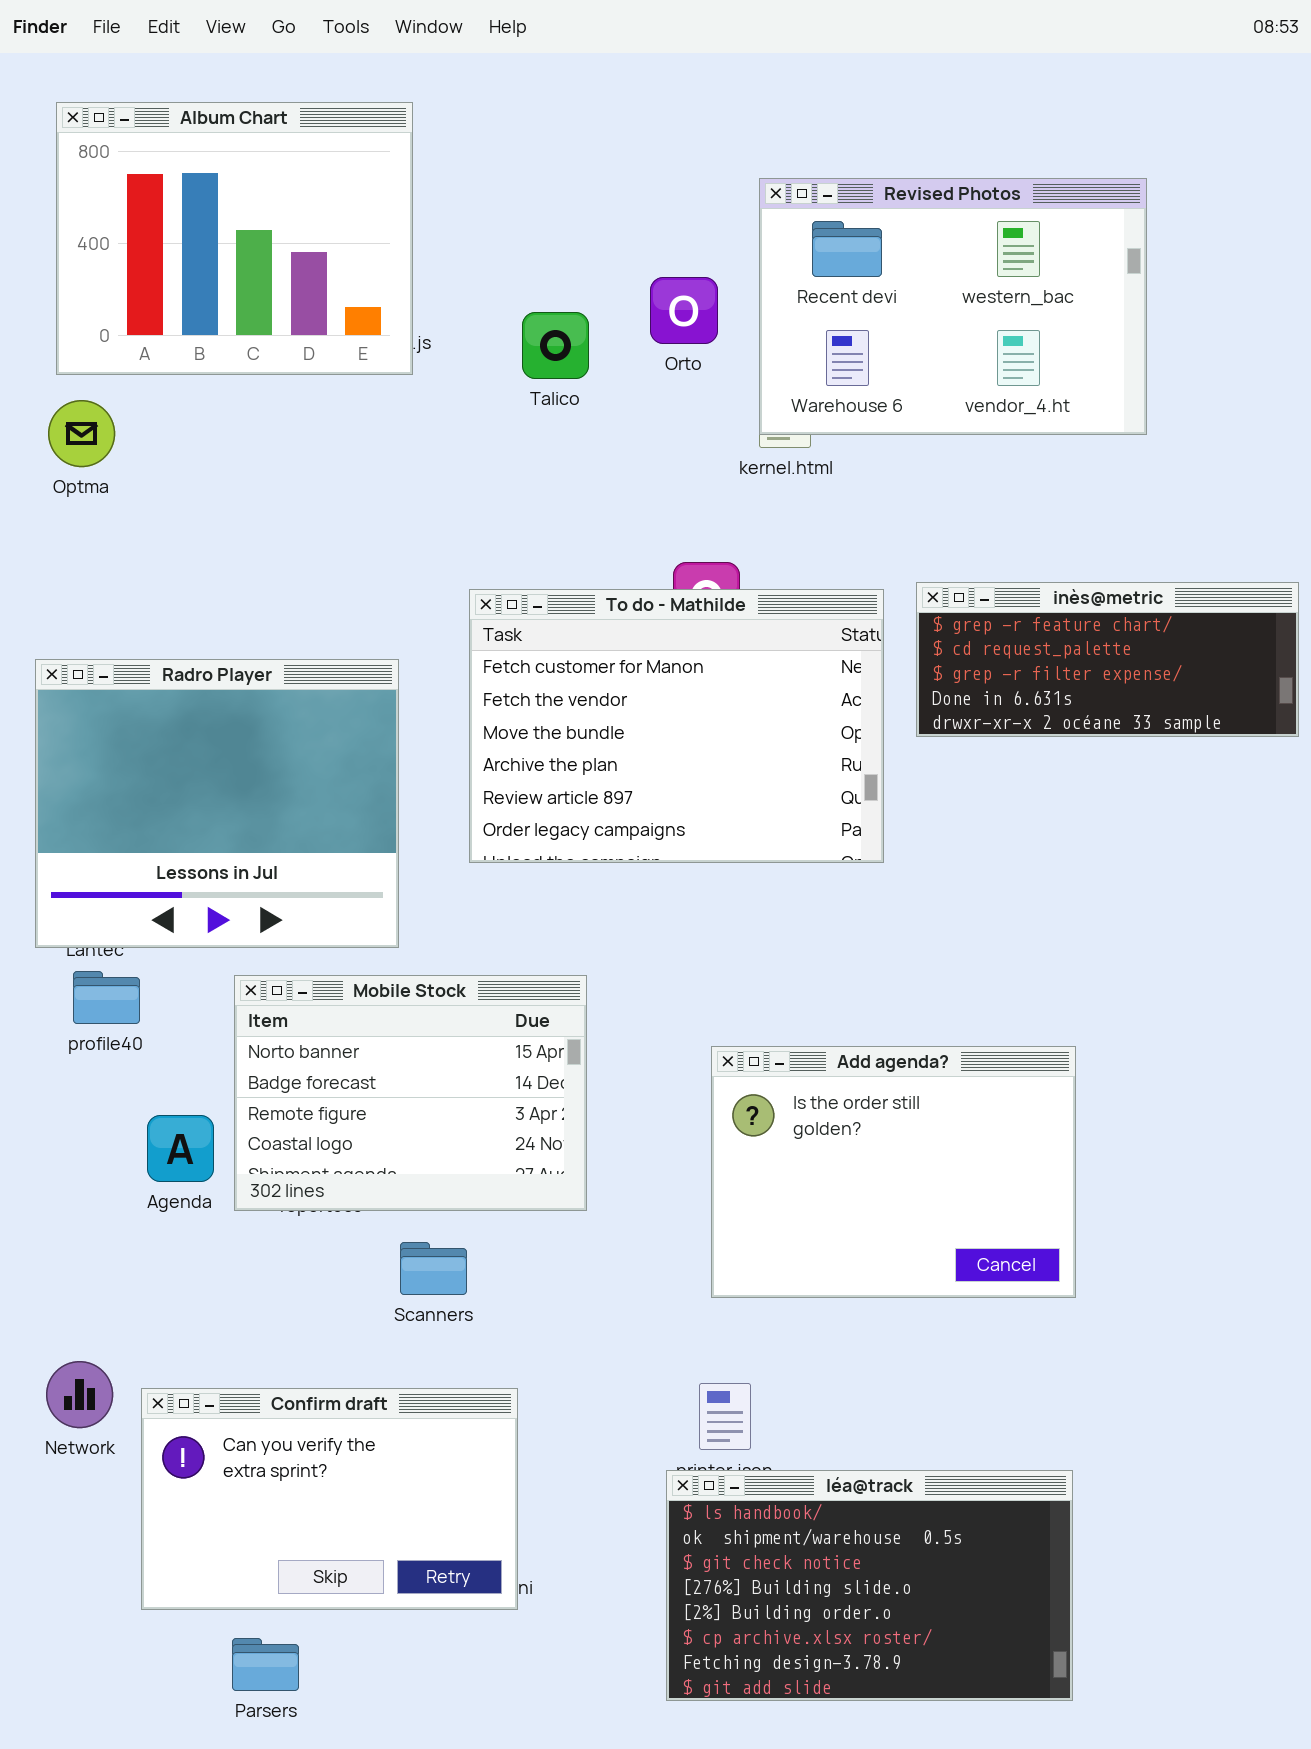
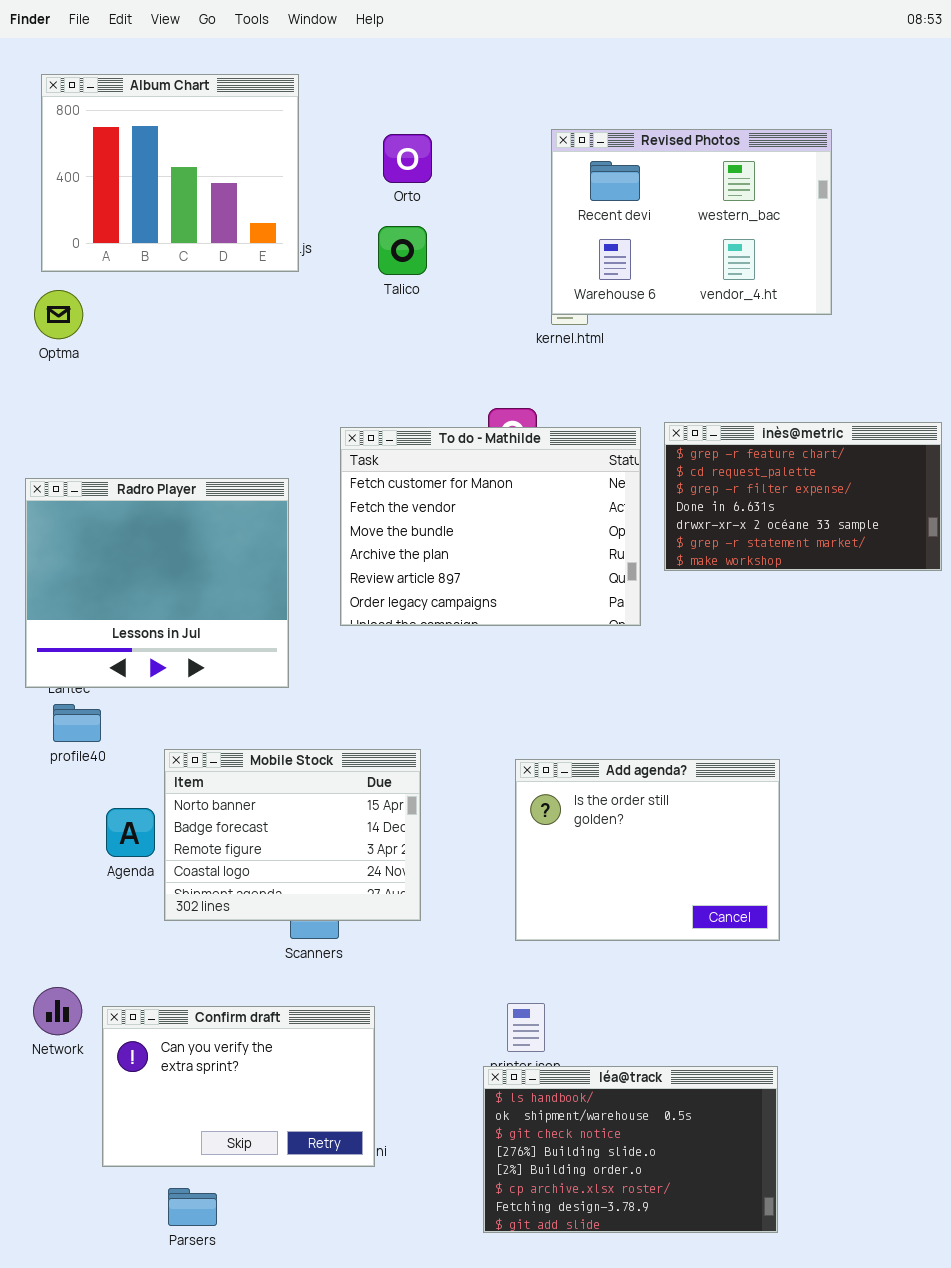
Orto: [650,277,718,344] -> [383,134,432,183], moved
inès@metric: [916,582,1299,737] -> [664,422,942,571], resized
Mobile Stock: [234,975,587,1211] -> [164,749,421,921], moved

